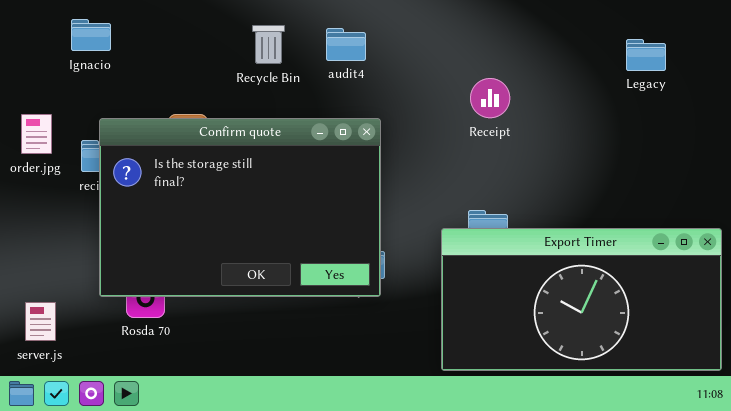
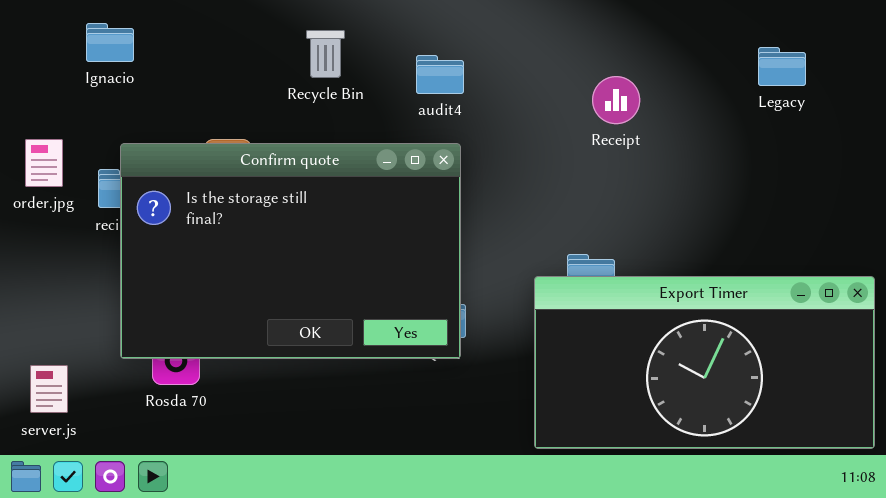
audit4: [326,28,366,61] -> [416,55,464,94], moved
Receipt: [470,78,510,118] -> [592,76,640,124], moved

